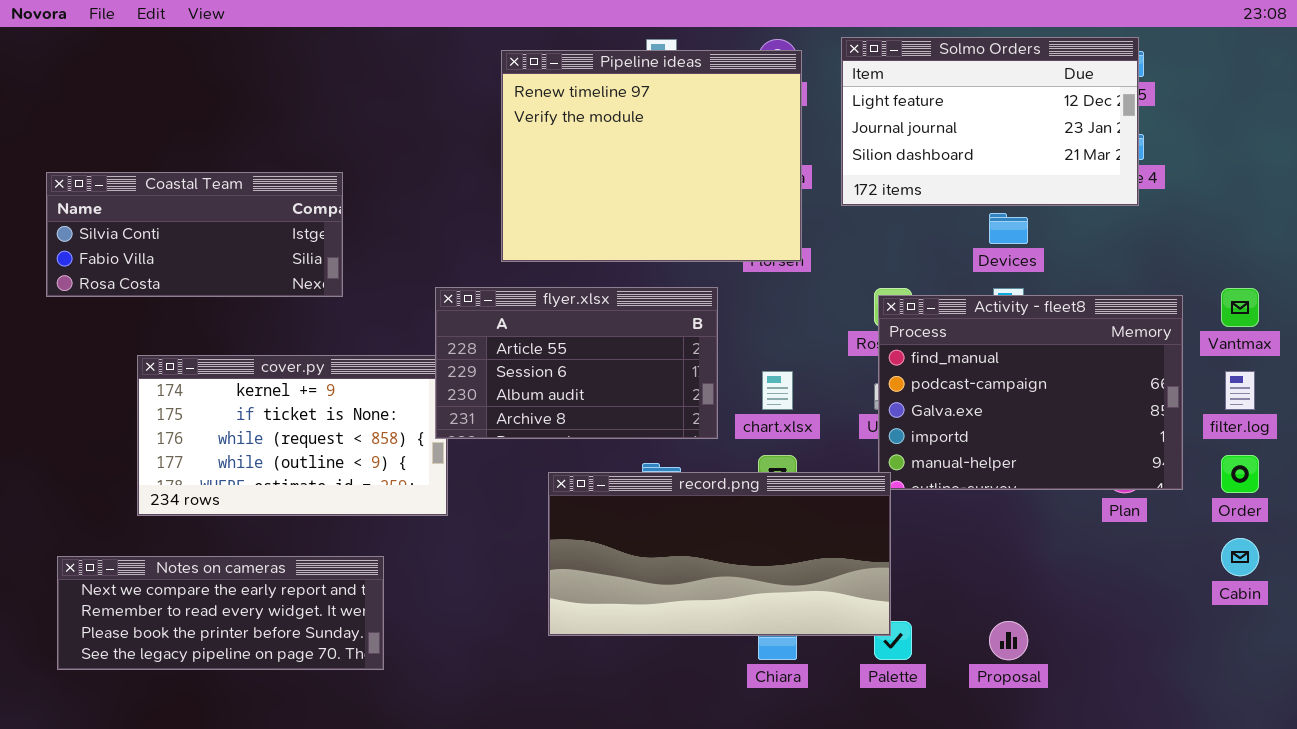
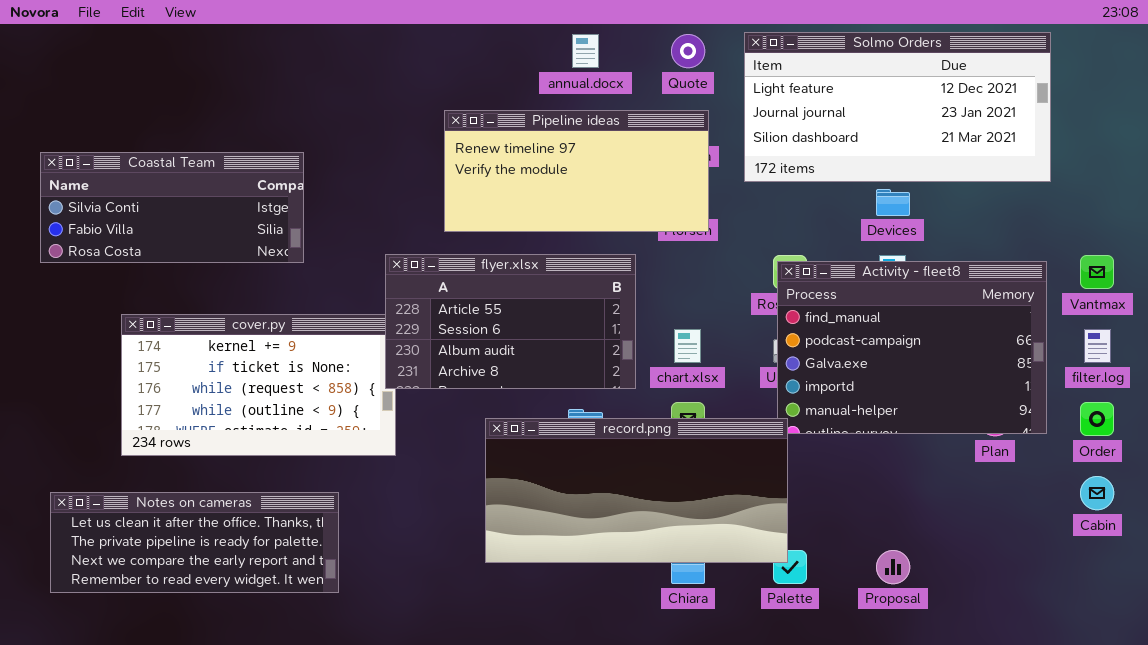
Solmo Orders: [841,37,1139,206] -> [744,32,1051,182], resized
Pipeline ideas: [501,50,802,262] -> [444,110,709,232], resized
Notes on cameras: [57,556,384,670] -> [50,492,339,593], scrolled up 2 rows

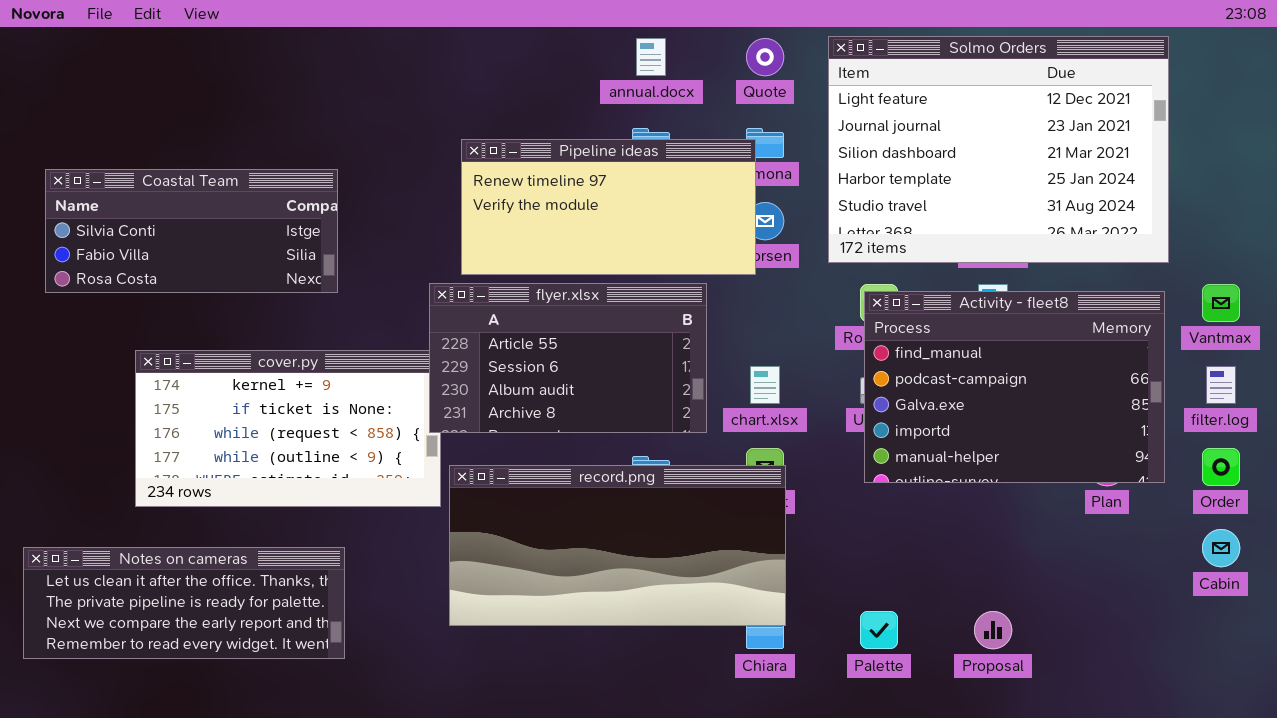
Solmo Orders: [744,32,1051,182] -> [828,36,1169,263], resized
Pipeline ideas: [444,110,709,232] -> [461,139,756,275], moved
record.png: [485,418,788,563] -> [449,465,786,626], moved
Notes on cameras: [50,492,339,593] -> [23,547,345,659], moved

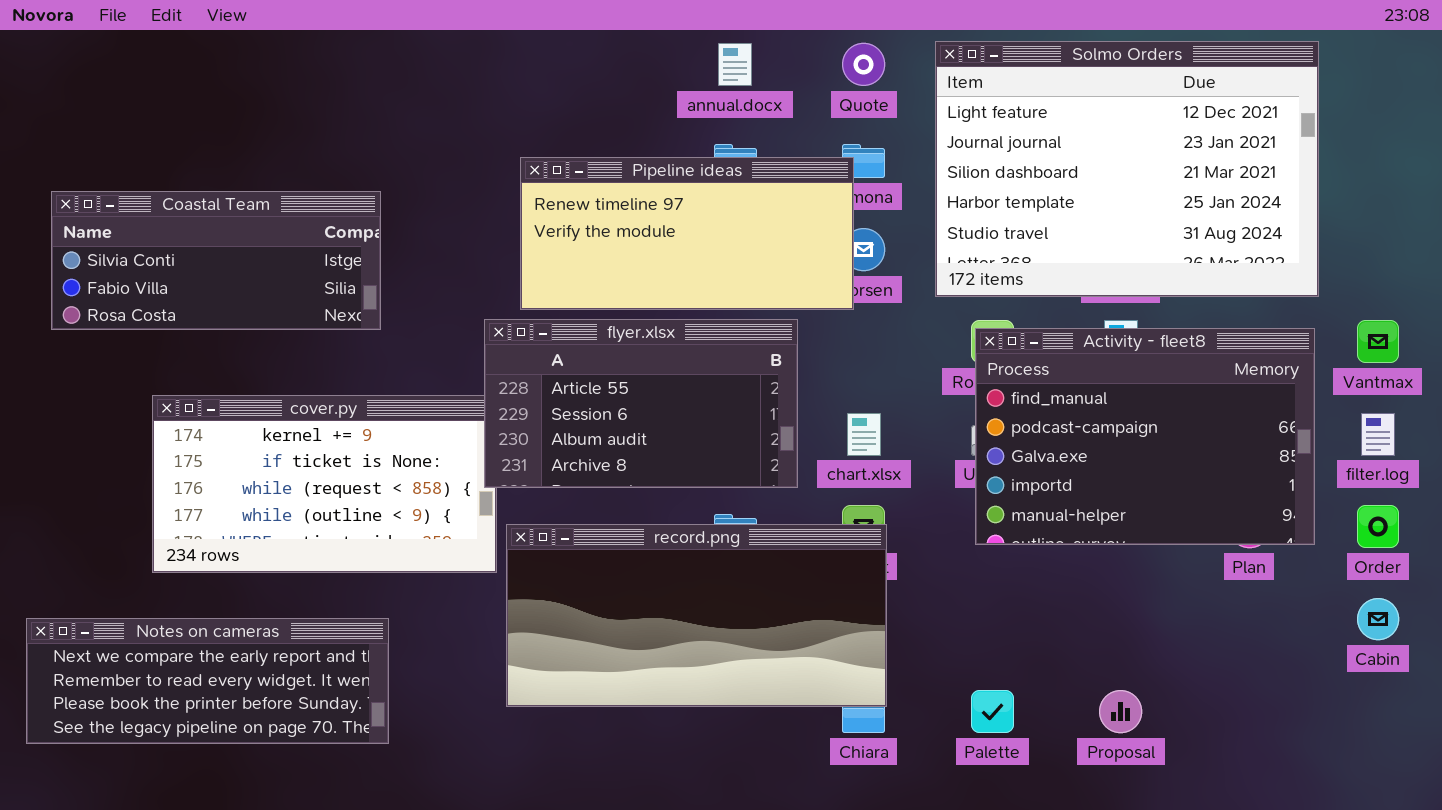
Notes on cameras: [23,547,345,659] -> [26,618,389,744], scrolled down 2 rows

